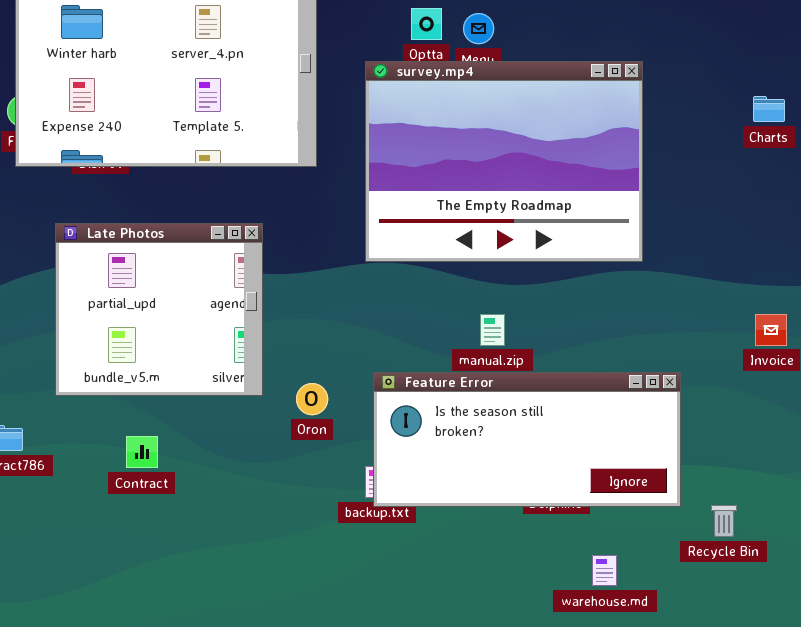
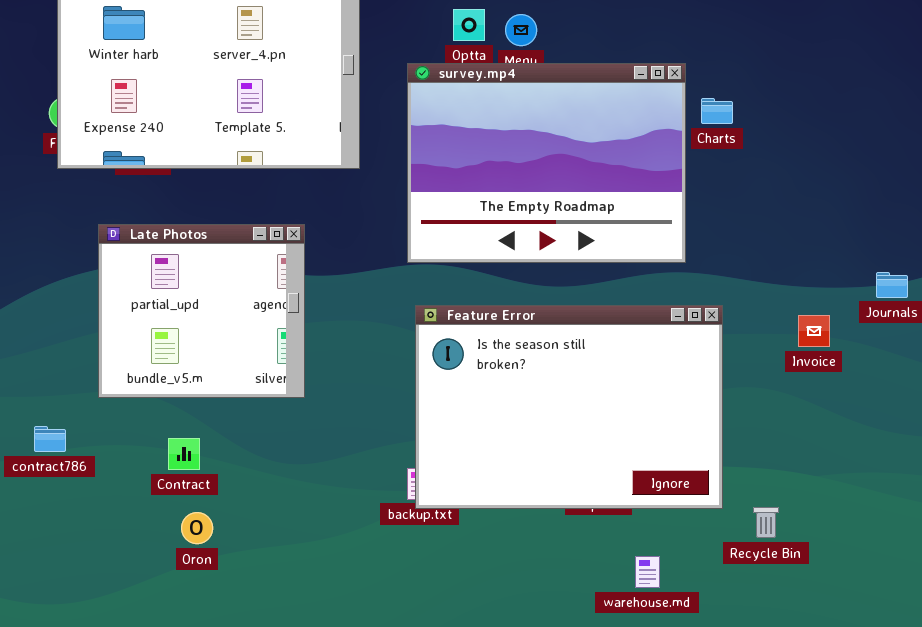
Charts: [753,96,785,122] -> [701,98,733,124], moved
Feature Error: [373,372,681,507] -> [415,305,723,509], resized
Oron: [296,383,328,415] -> [181,512,213,544], moved

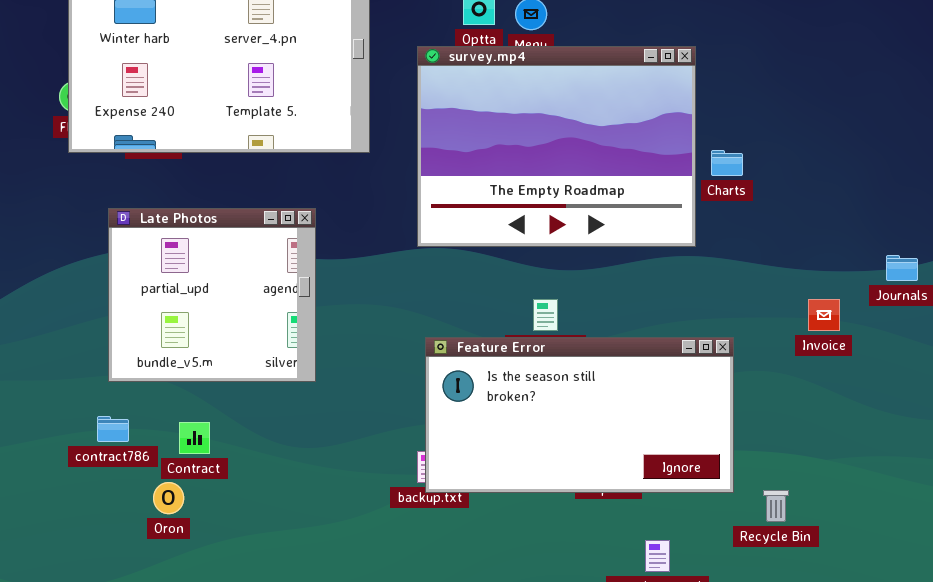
Charts: [701,98,733,124] -> [711,150,743,176], moved
Feature Error: [415,305,723,509] -> [425,337,734,493], resized
contract786: [34,426,66,452] -> [97,416,129,442], moved
Oron: [181,512,213,544] -> [153,482,184,514], moved

